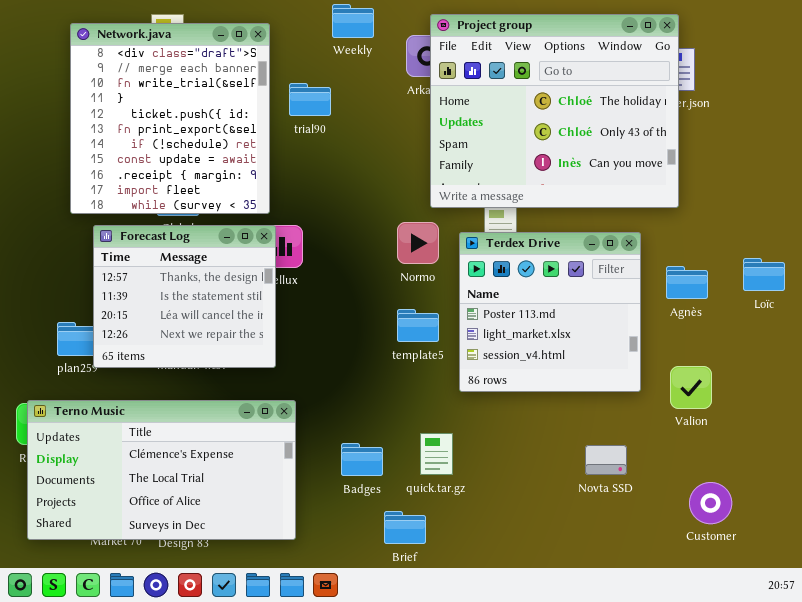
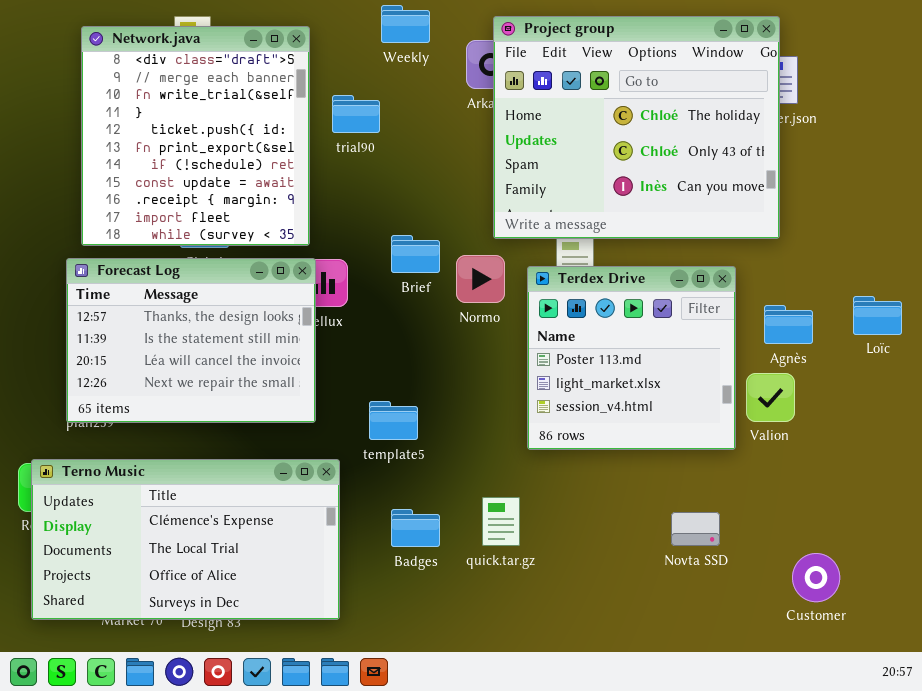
Forecast Log: [93,225,276,368] -> [66,258,316,423], resized
template5: [397,309,439,342] -> [369,401,418,440], moved
Valion: [670,366,712,409] -> [746,373,795,422], moved
Brief: [384,511,426,544] -> [391,235,440,273], moved

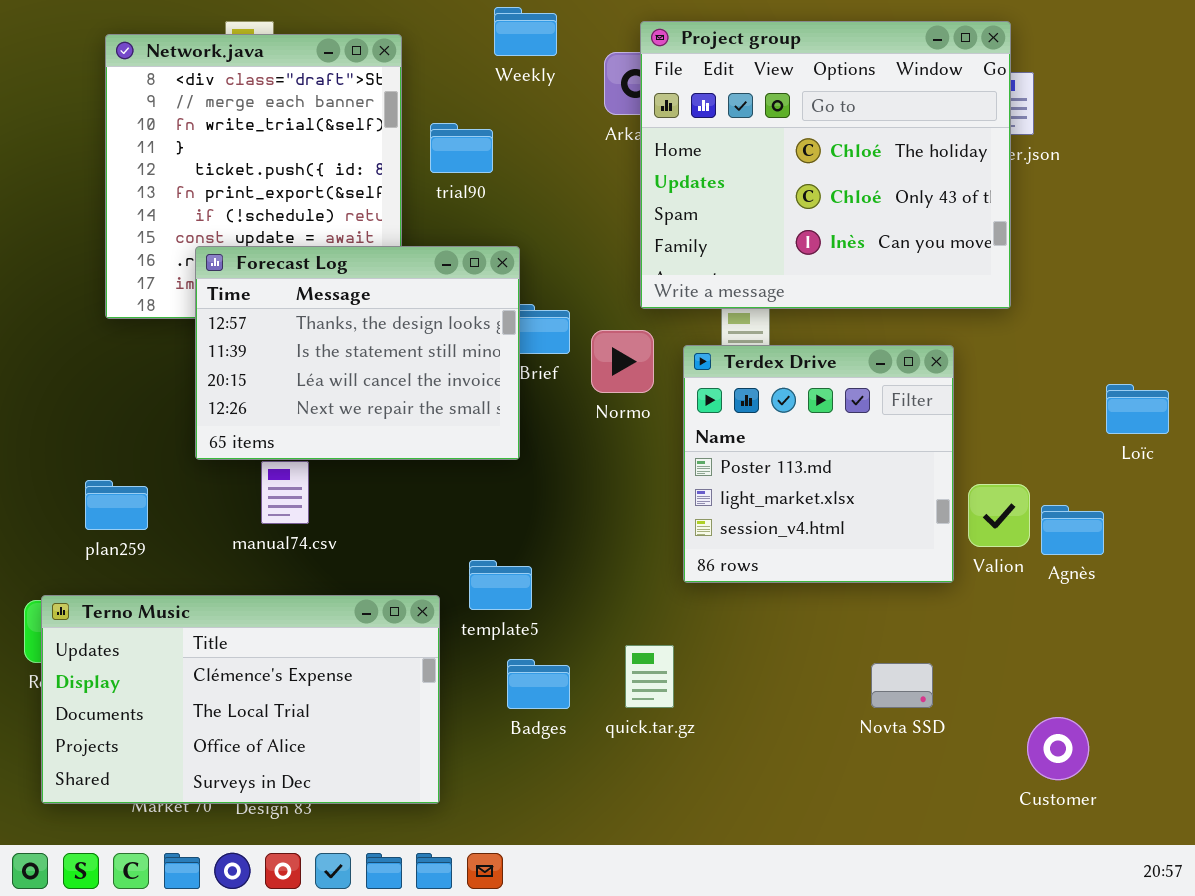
Forecast Log: [66,258,316,423] -> [195,246,520,460], moved
Agnès: [764,305,813,344] -> [1041,505,1104,555], moved
template5: [369,401,418,440] -> [469,560,532,610], moved

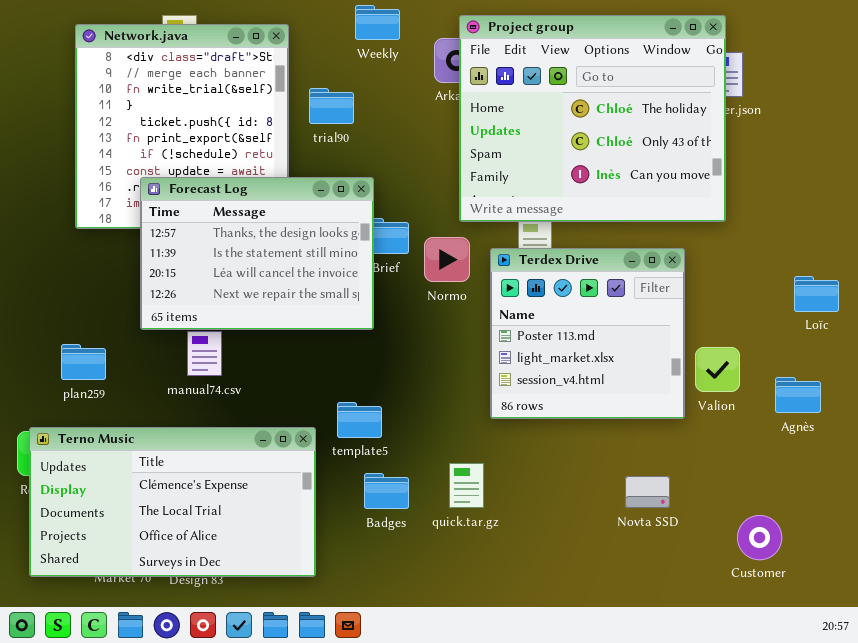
Agnès: [1041,505,1104,555] -> [775,377,821,413], moved

